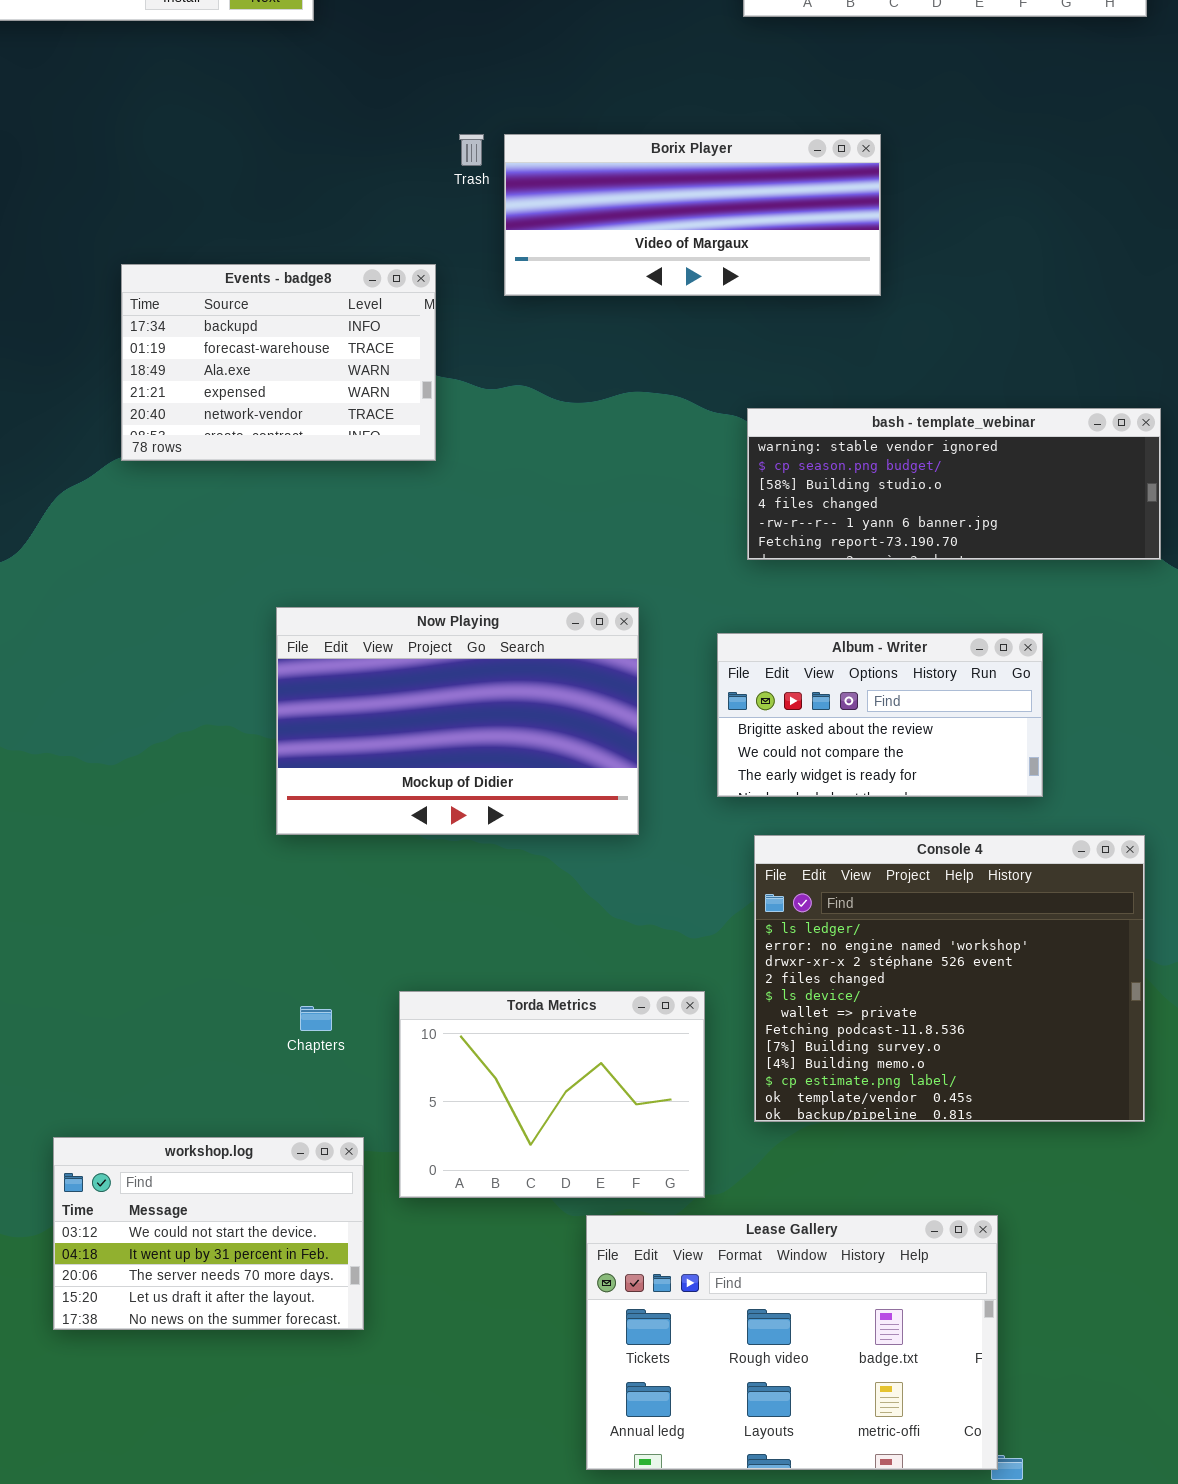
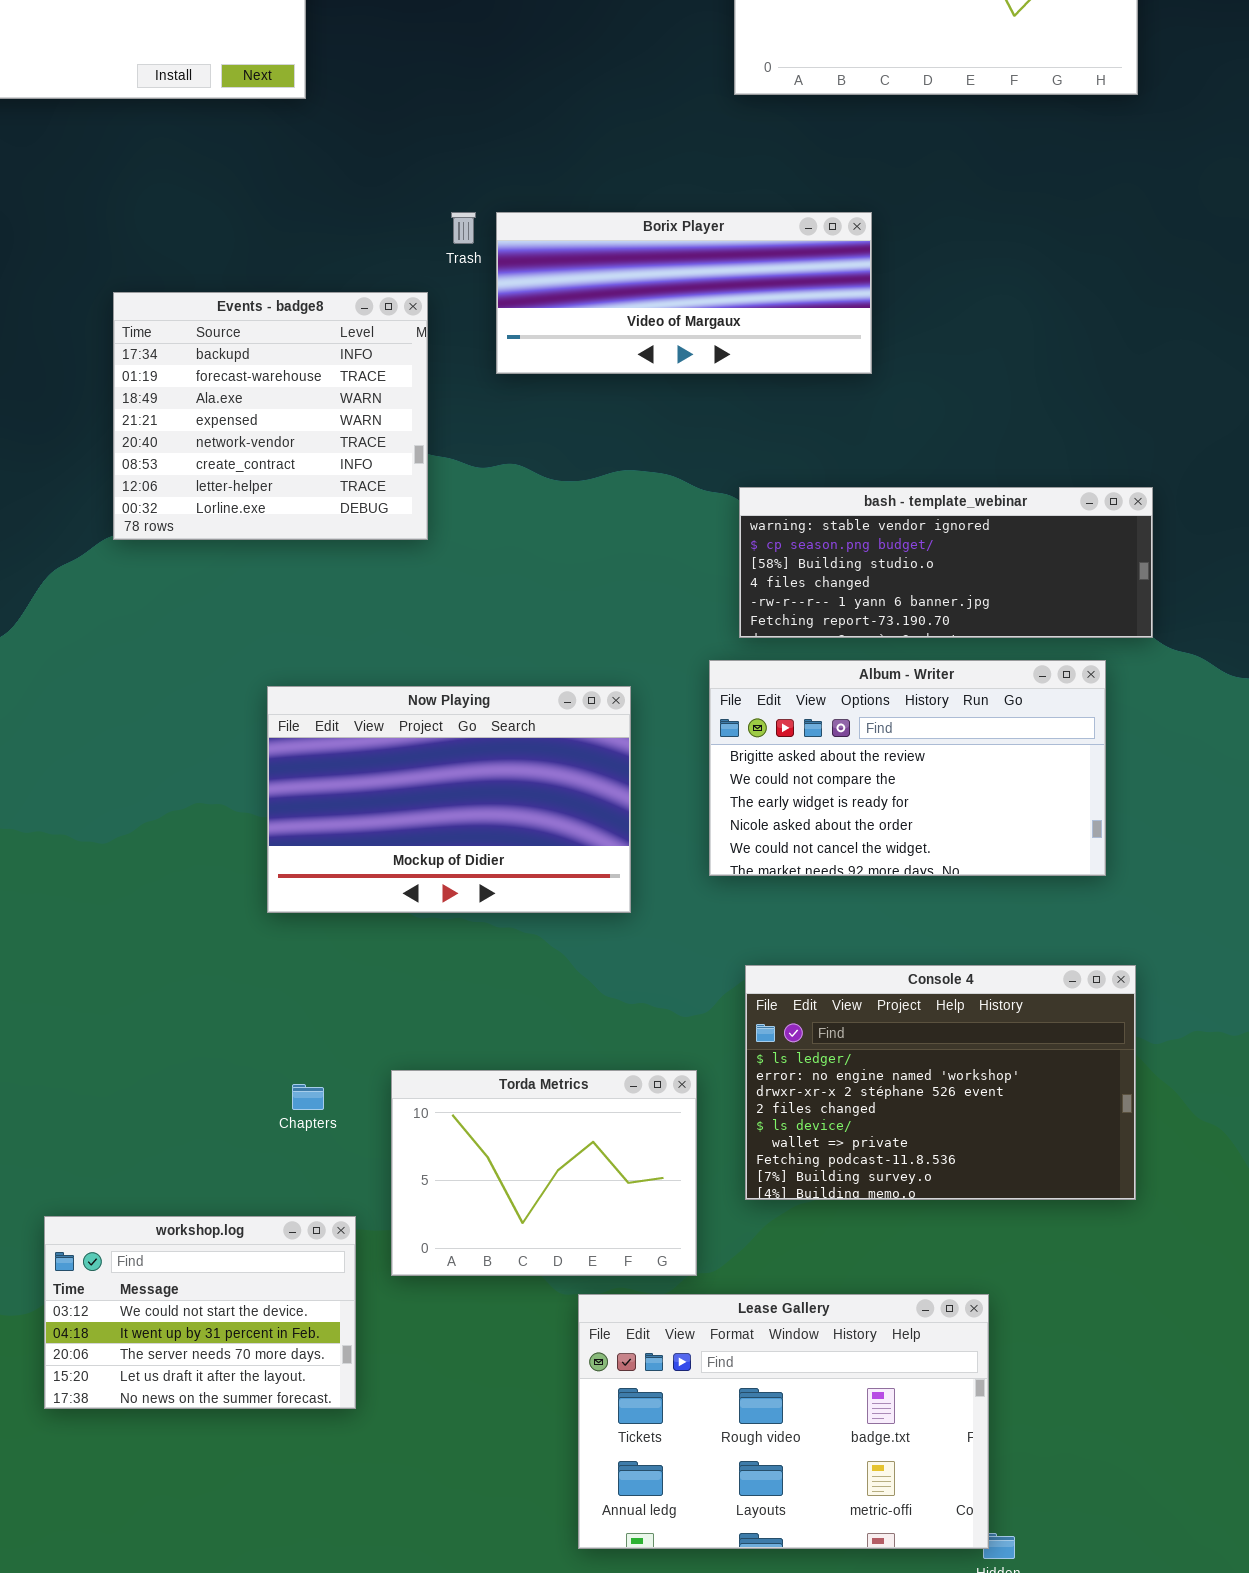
Events - badge8: [121,264,436,461] -> [113,292,428,540], resized
Album - Writer: [717,633,1043,797] -> [709,660,1106,876], resized
Console 4: [754,835,1145,1122] -> [745,965,1136,1200], resized

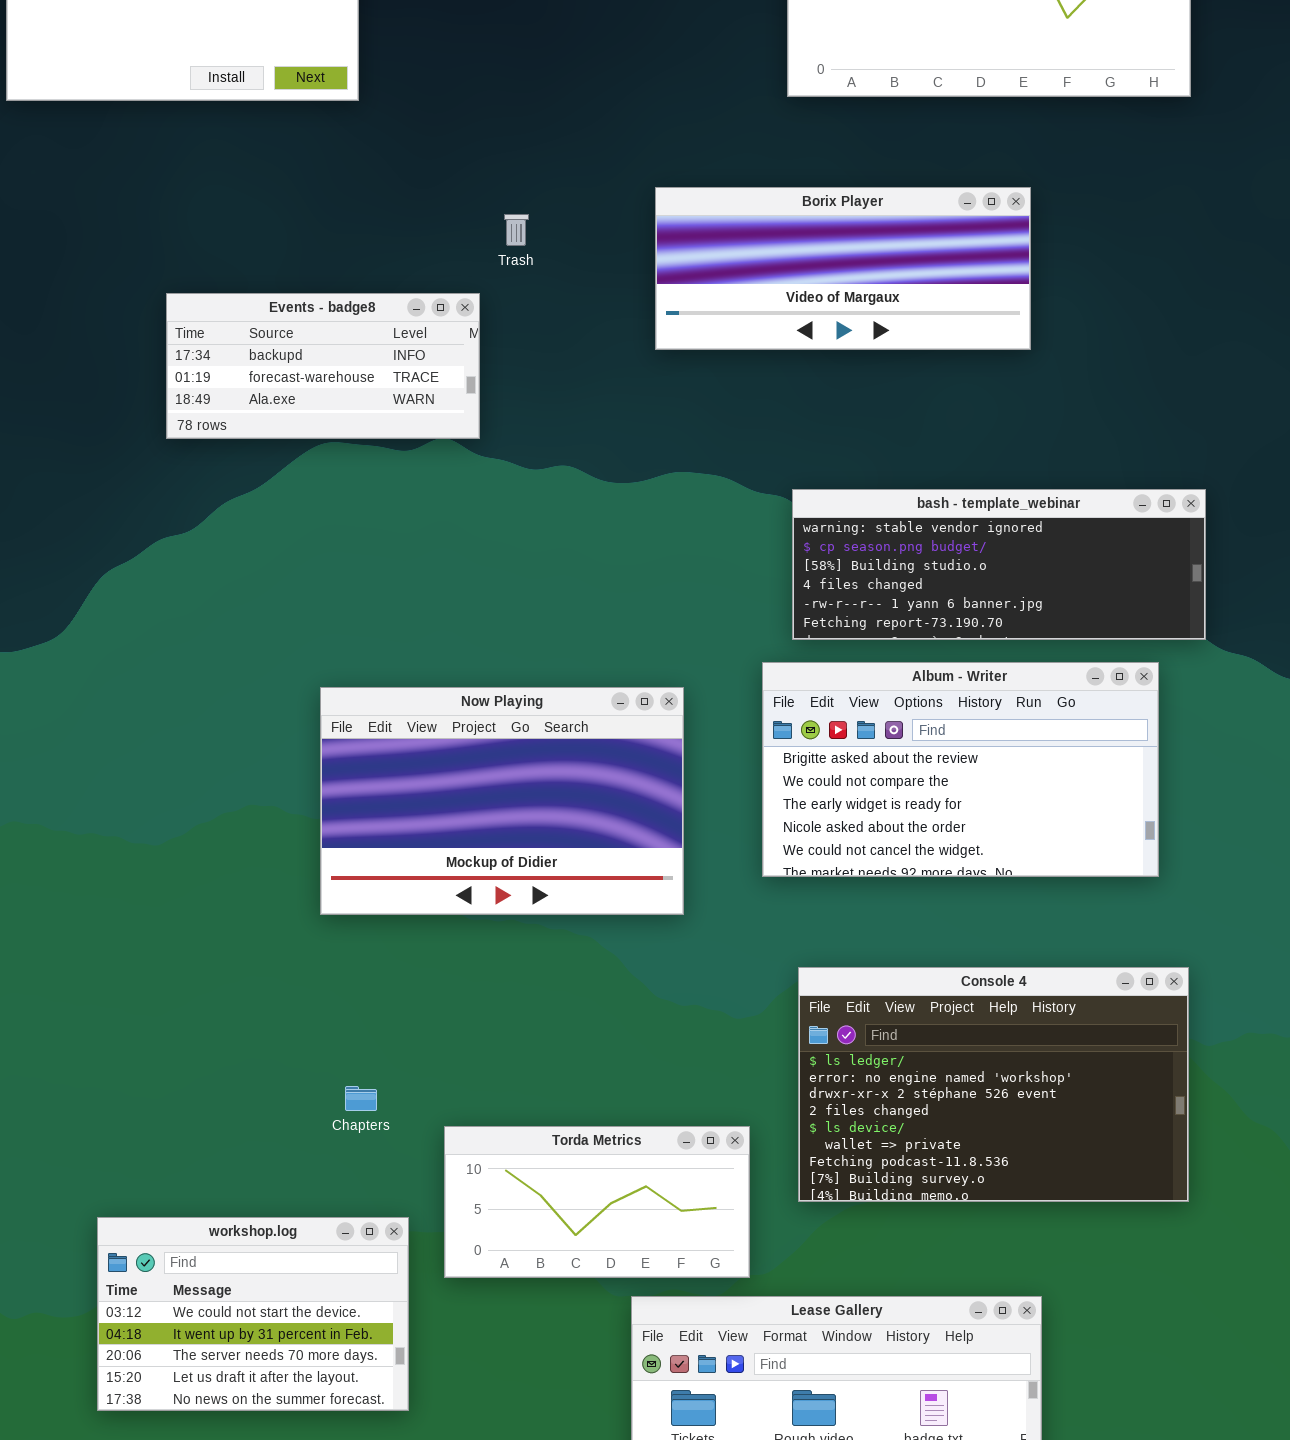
Borix Player: [496,212,872,374] -> [655,187,1031,350], moved
Events - badge8: [113,292,428,540] -> [166,293,480,439], resized
Torda Metrics: [391,1070,697,1276] -> [444,1126,750,1278], resized

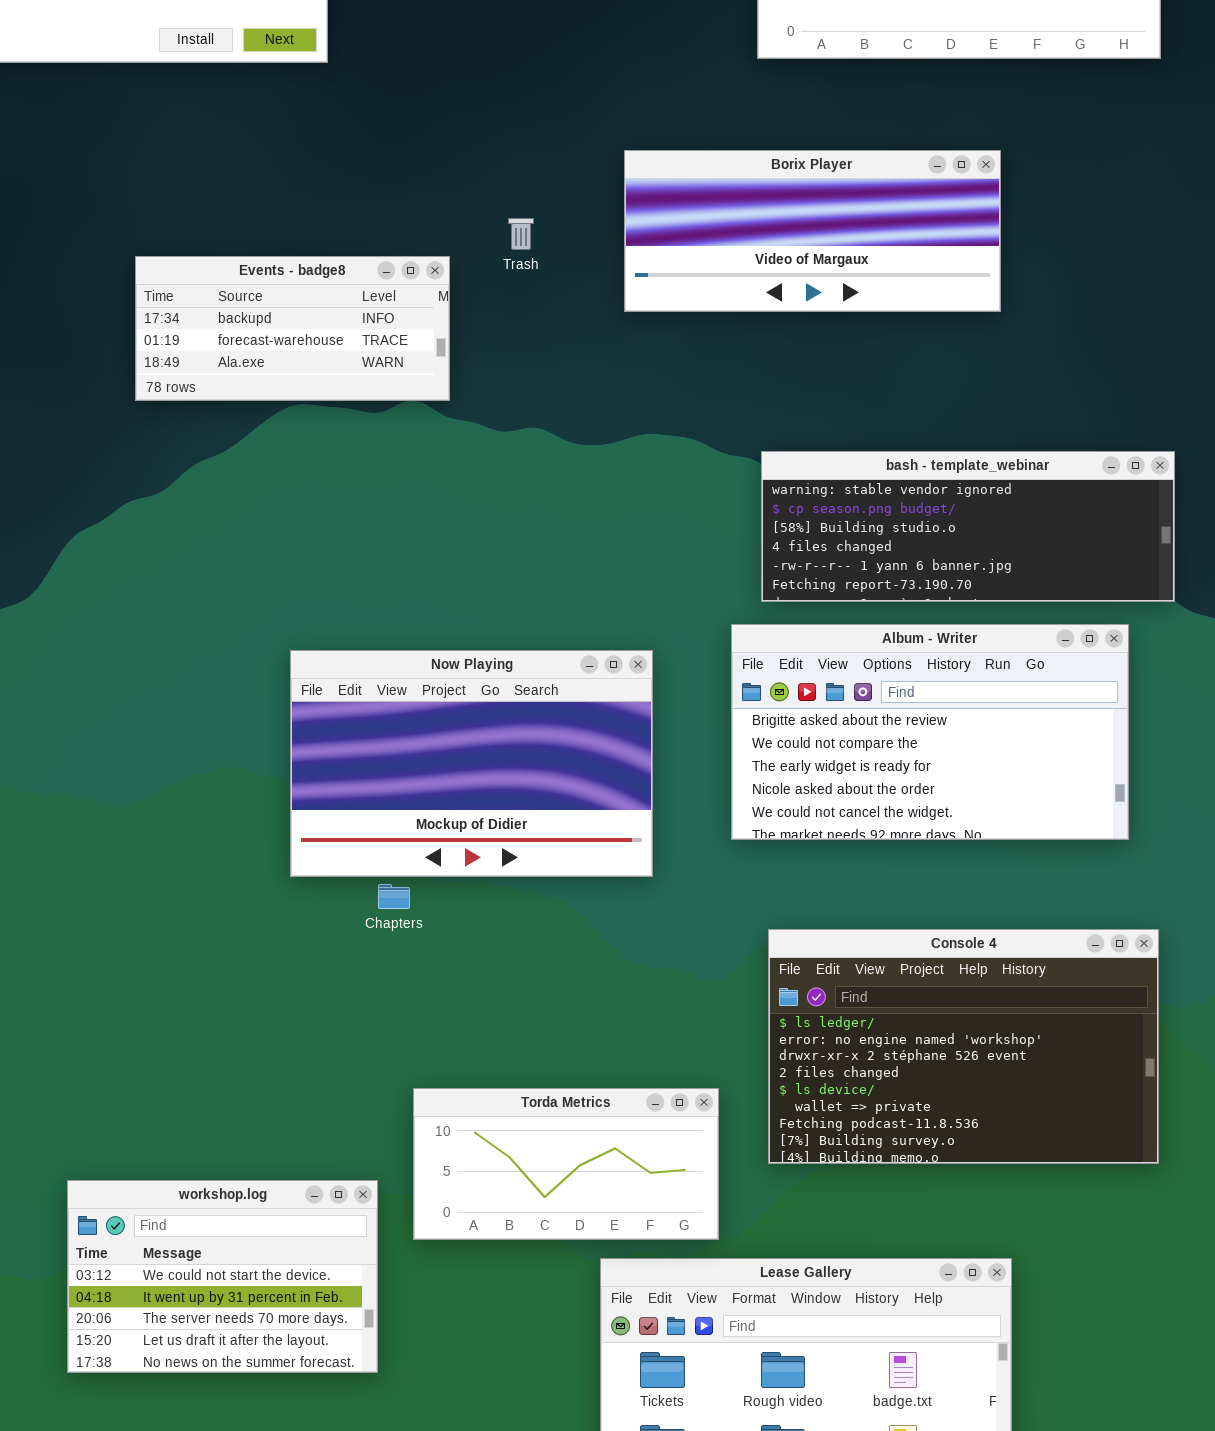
Trash: [504,214,529,246] -> [508,218,534,250], moved
Chapters: [345,1086,377,1111] -> [378,884,410,909], moved

